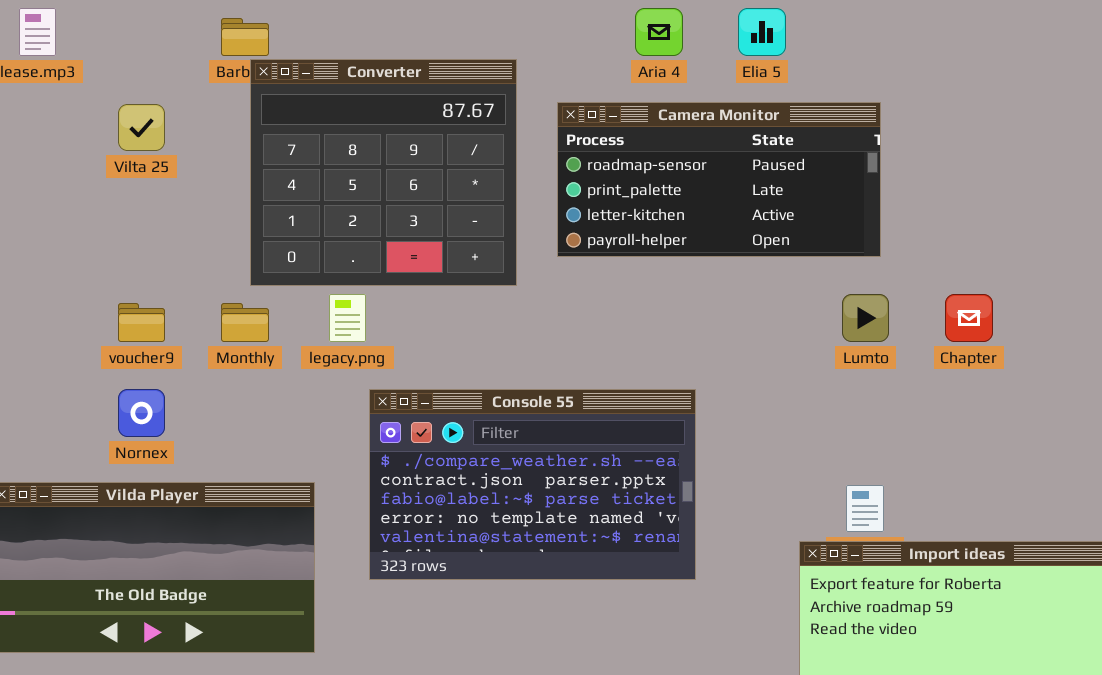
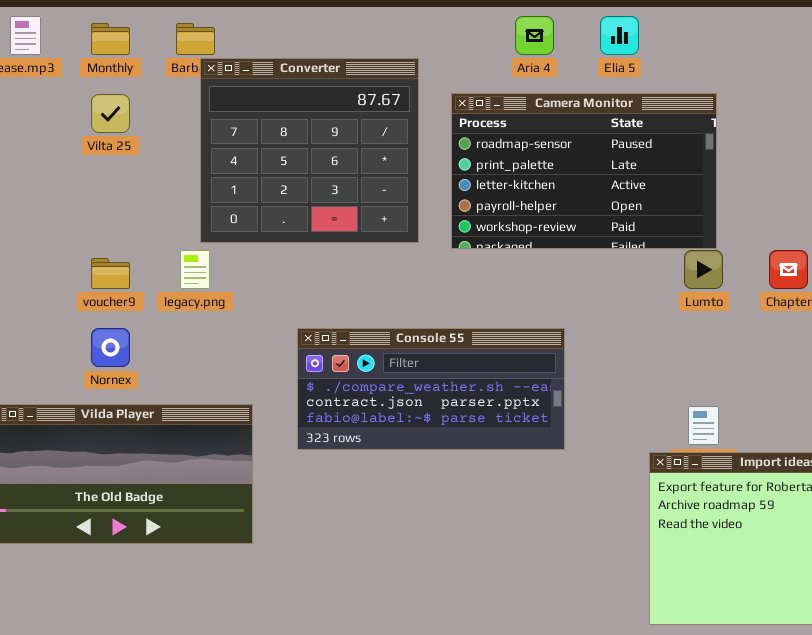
Camera Monitor: [557,102,881,257] -> [451,93,717,249], resized
legacy.png: [329,294,366,342] -> [180,250,210,289], moved
Monthly: [221,303,269,342] -> [91,23,130,55], moved
Console 55: [369,389,696,580] -> [297,328,565,450], resized

